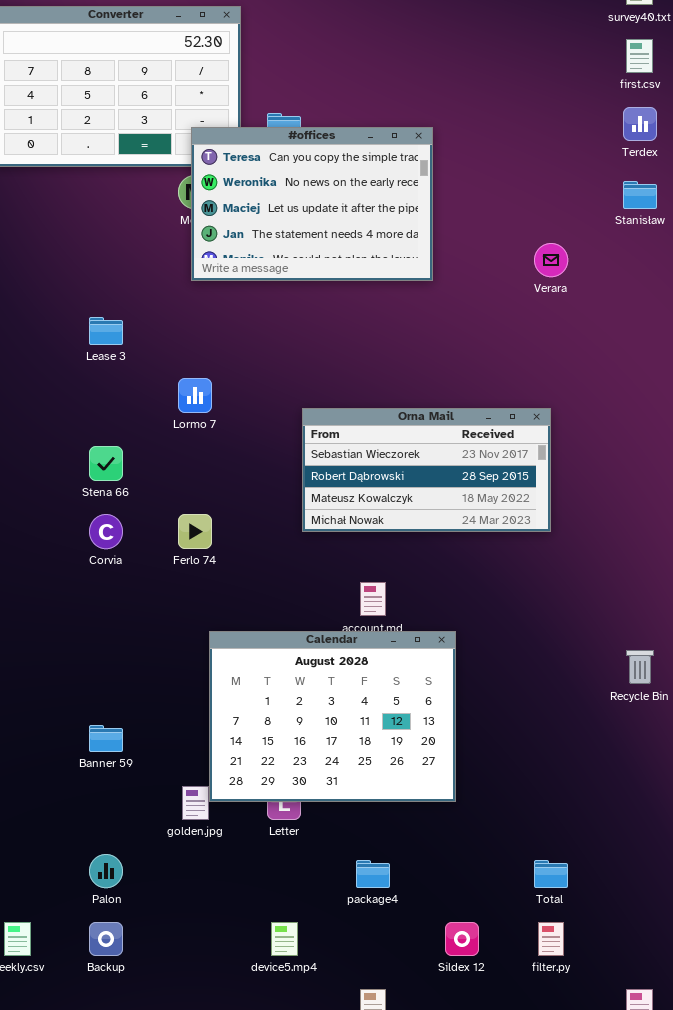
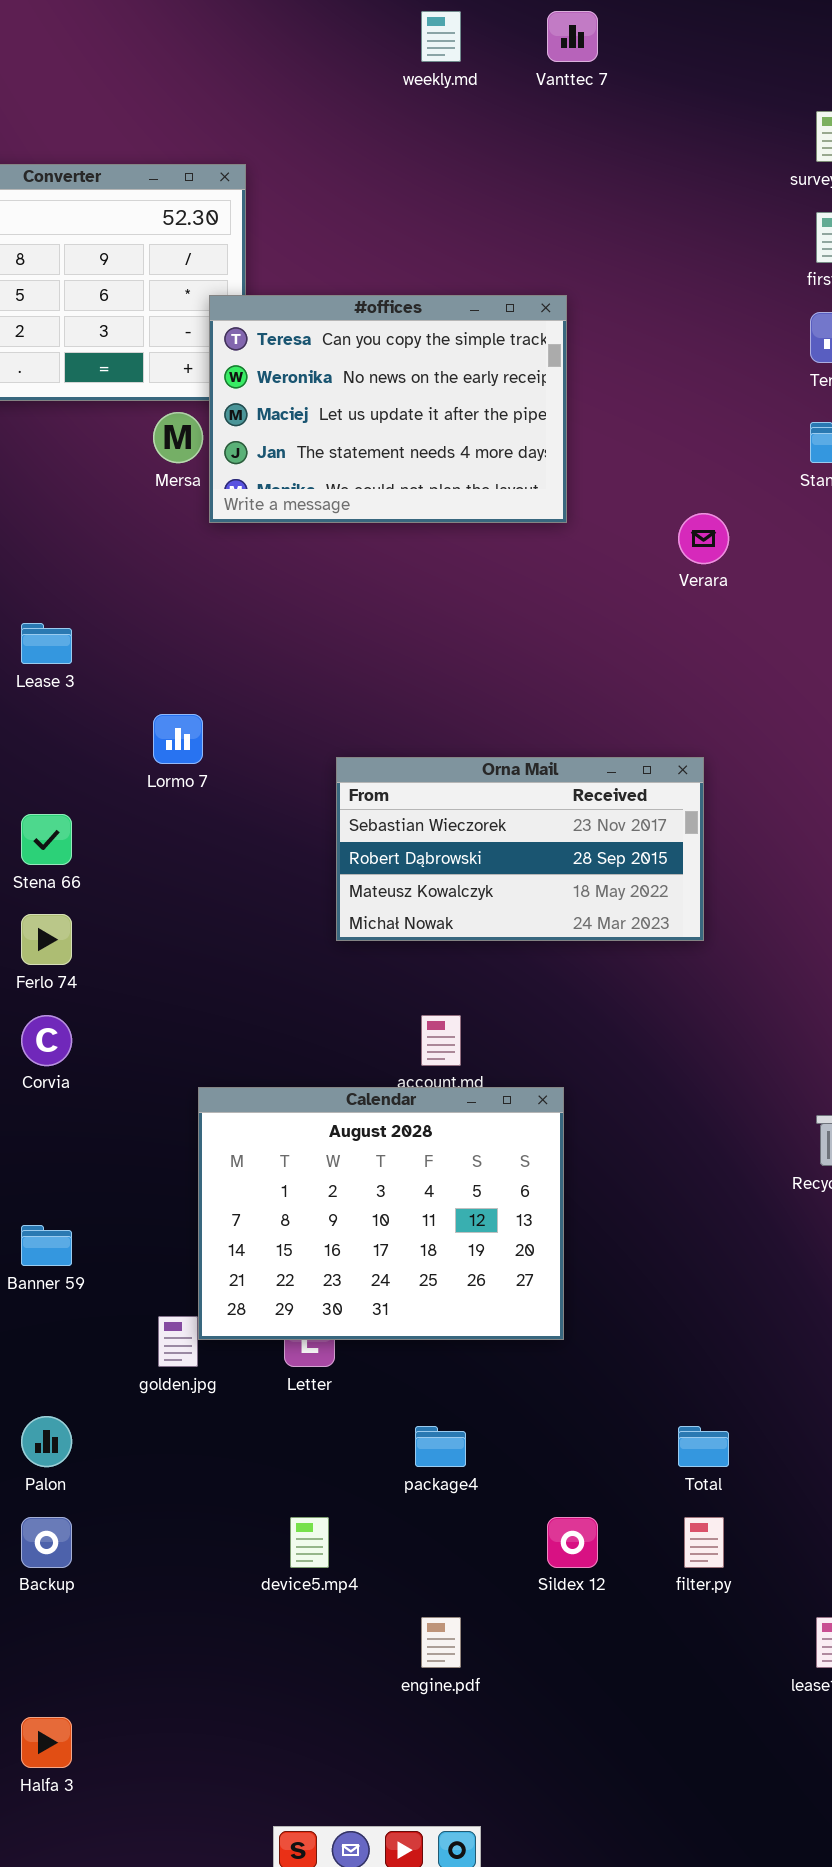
#offices: [191,127,433,281] -> [209,295,567,523], moved
Corvia: [89,514,123,549] -> [21,1015,72,1066], moved
Ferlo 74: [178,514,212,549] -> [21,914,72,965], moved

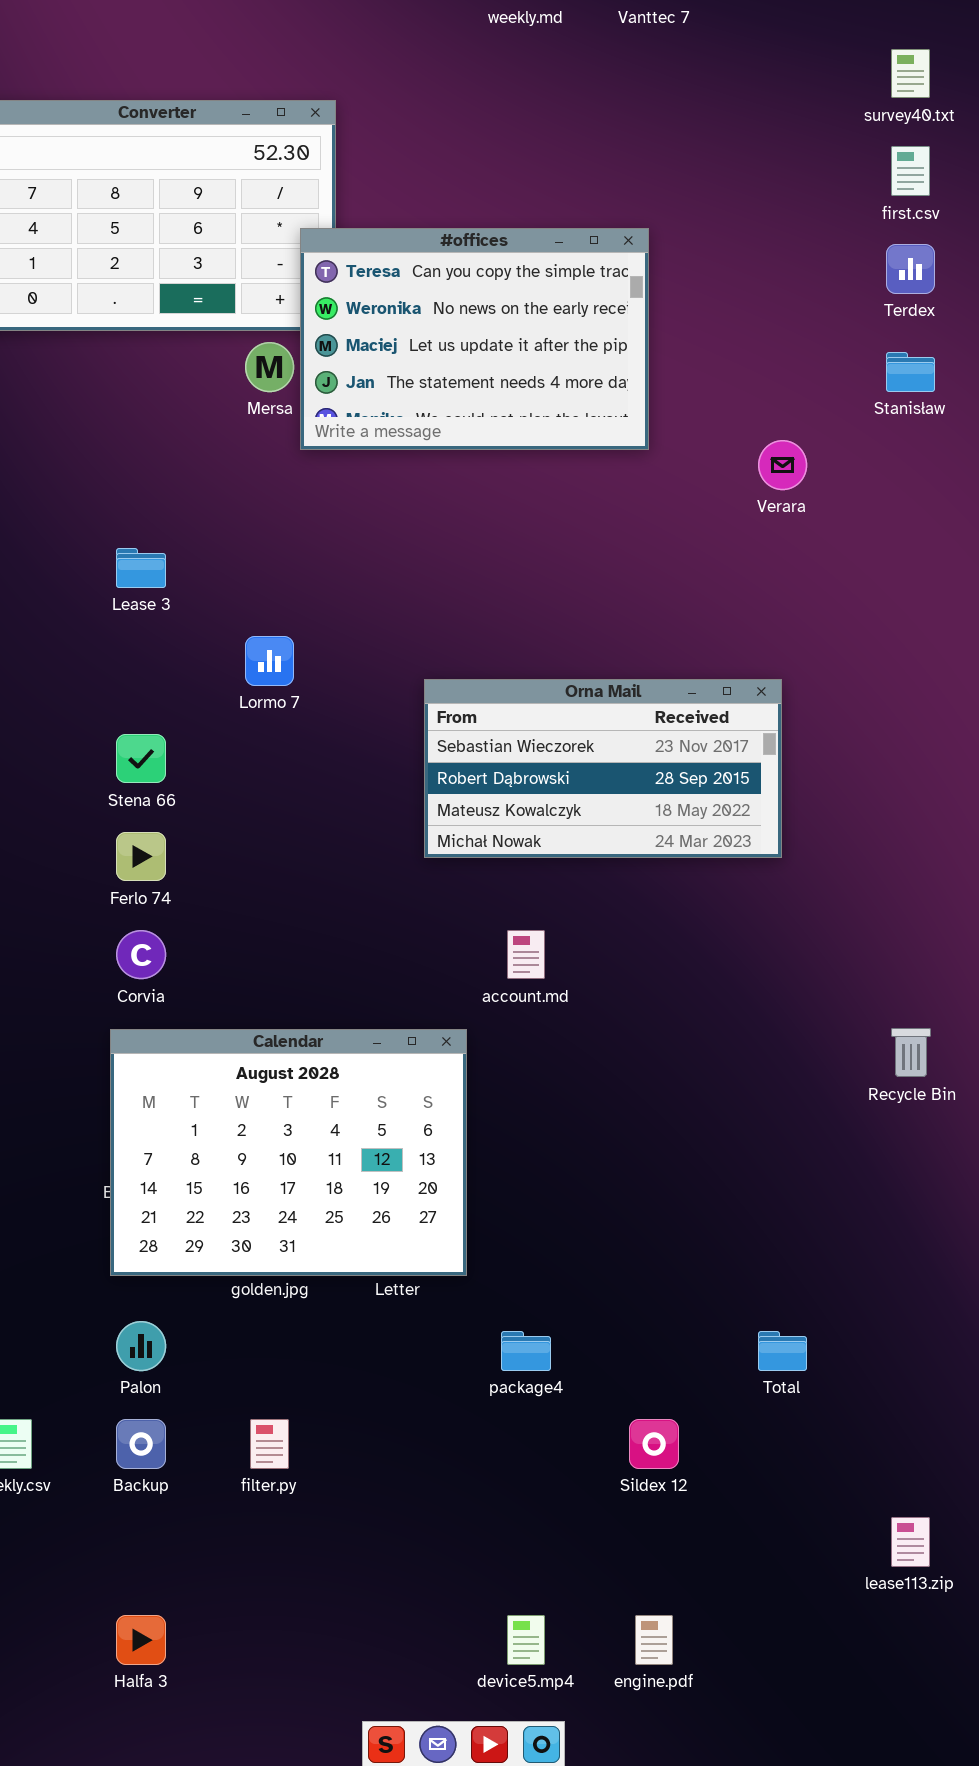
Calendar: [198,1087,564,1340] -> [110,1029,467,1276], moved
device5.mp4: [290,1517,329,1568] -> [507,1615,545,1665], moved
filter.py: [684,1517,724,1568] -> [250,1419,289,1469], moved
engine.pdf: [421,1617,461,1668] -> [635,1615,673,1665], moved

